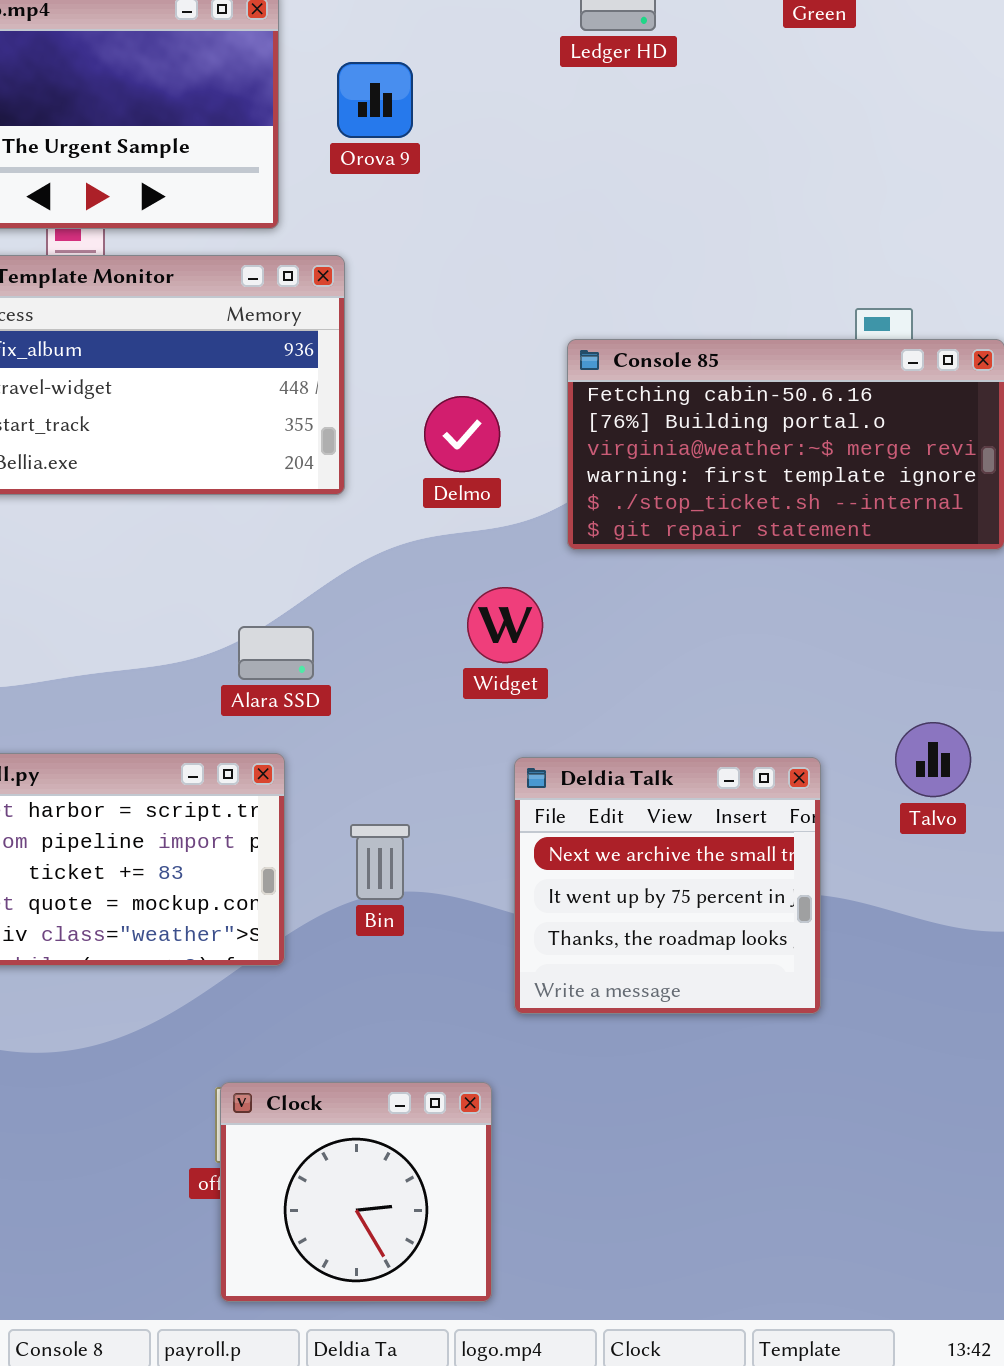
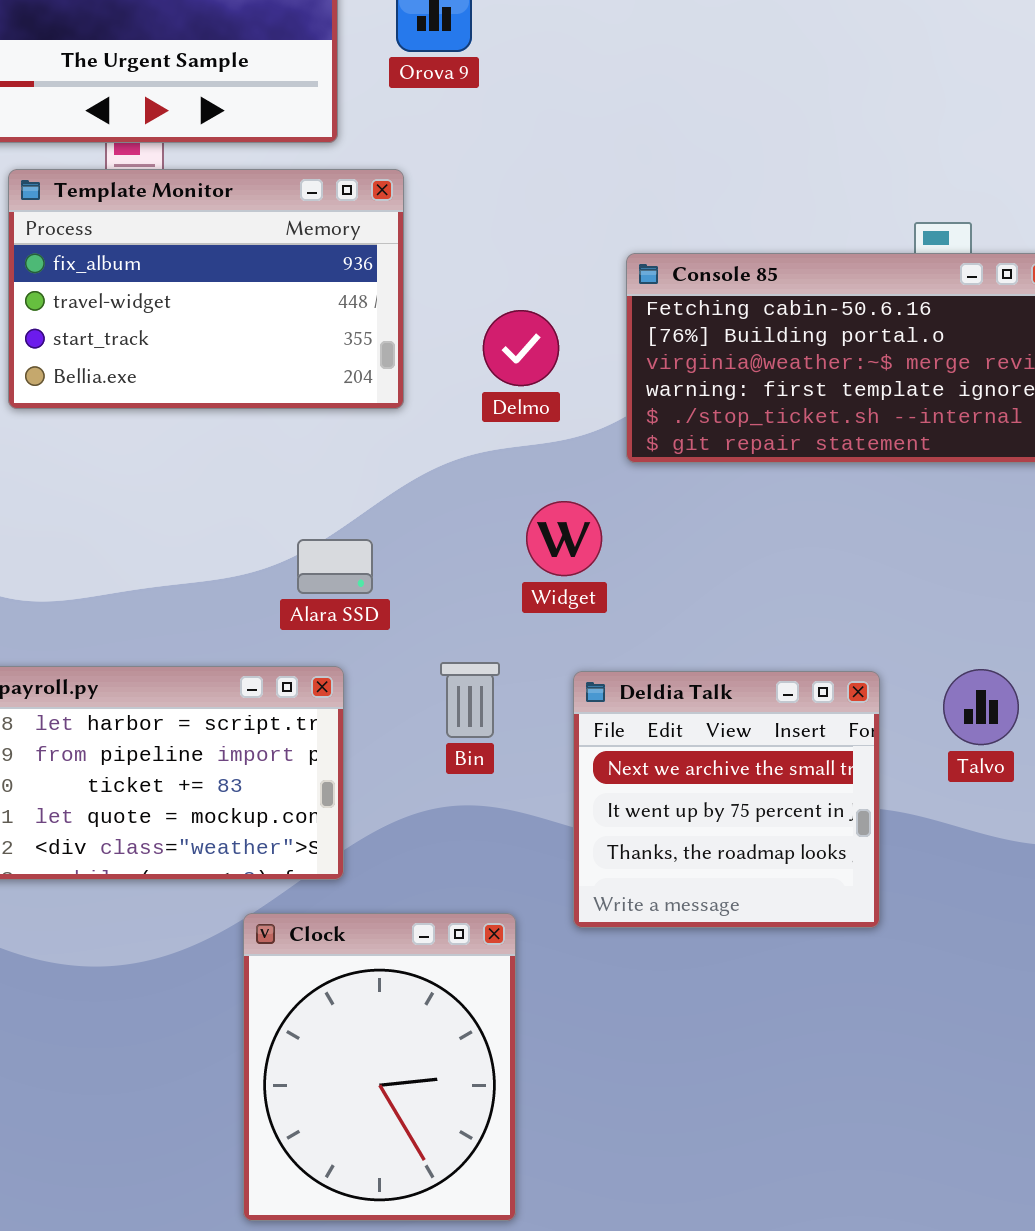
Talvo: [895,722,971,797] -> [943,669,1019,745], moved
Bin: [350,824,410,900] -> [440,662,500,738], moved
Clock: [220,1082,492,1302] -> [243,913,516,1221], moved, resized

